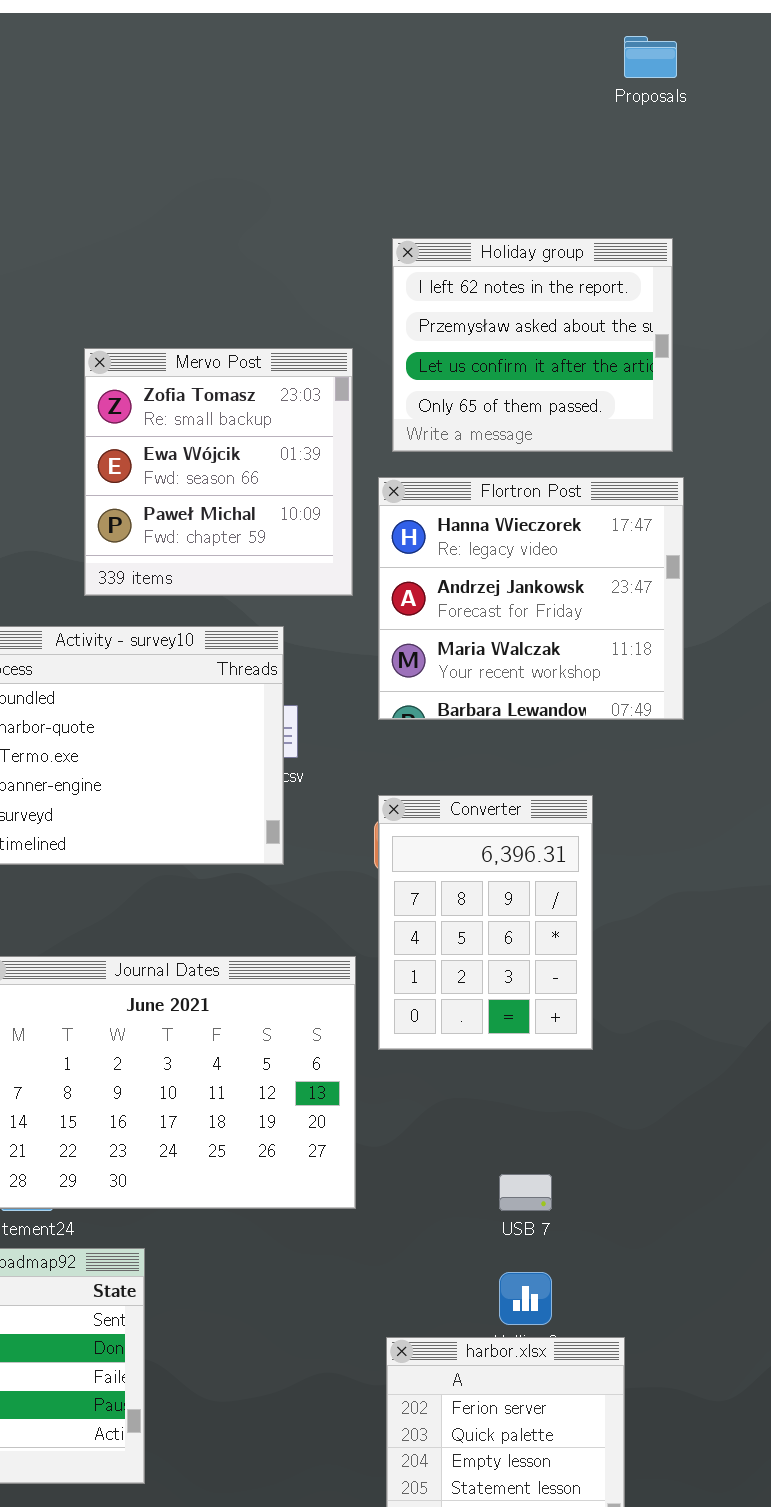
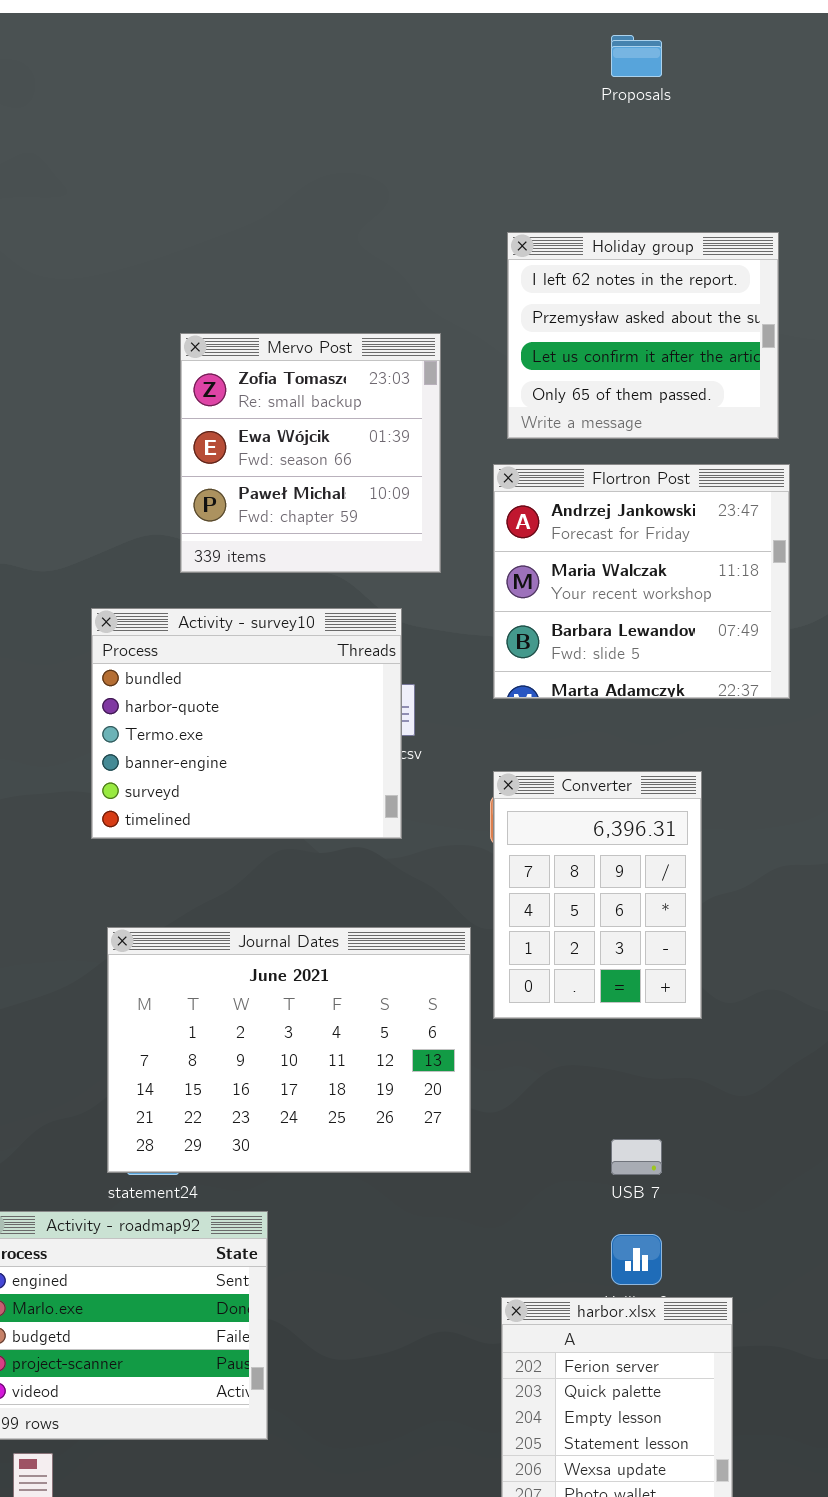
Proposals: [624,36,677,78] -> [611,35,662,77], moved
Mervo Post: [84,348,353,596] -> [180,333,441,573], moved
Flortron Post: [378,477,684,720] -> [493,464,790,699], scrolled down 1 row

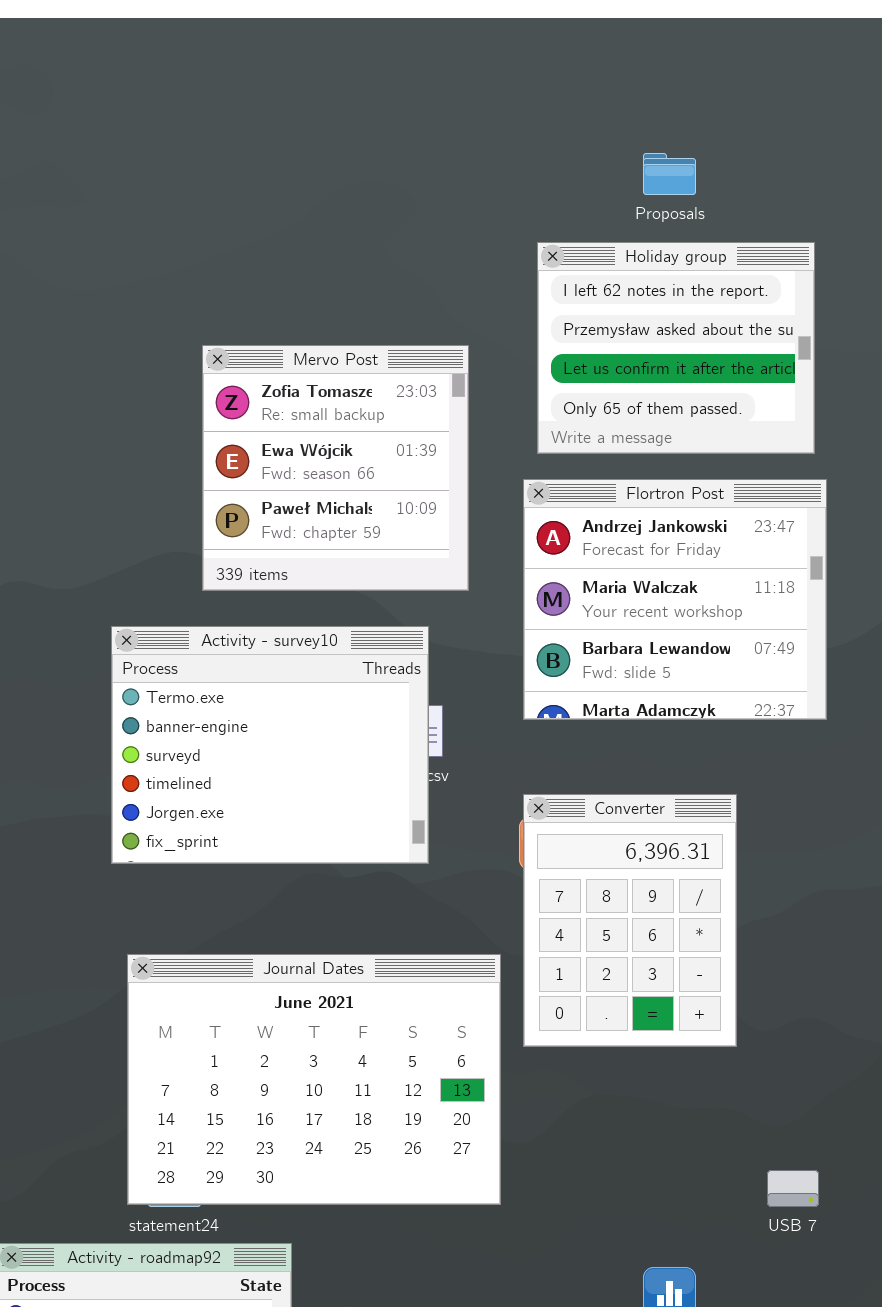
Proposals: [611,35,662,77] -> [643,153,696,195], moved
Activity - survey10: [91,608,402,839] -> [111,626,429,864], scrolled down 2 rows
USB 7: [611,1139,662,1175] -> [767,1170,819,1207], moved

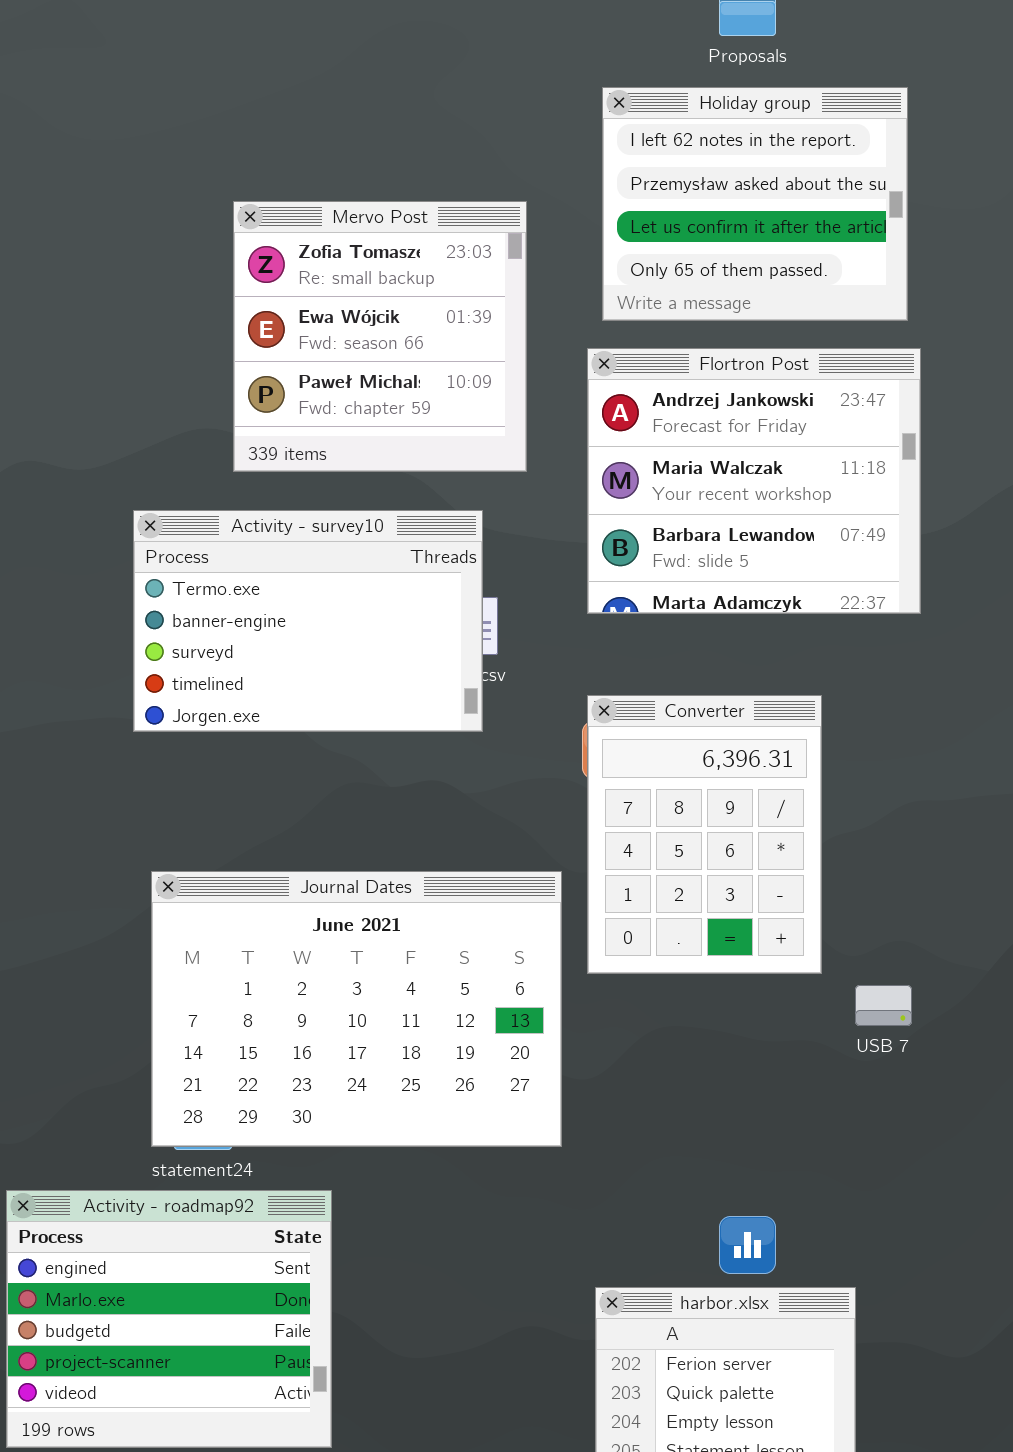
Activity - survey10: [111,626,429,864] -> [133,510,483,732], resized
USB 7: [767,1170,819,1207] -> [855,985,912,1026], moved

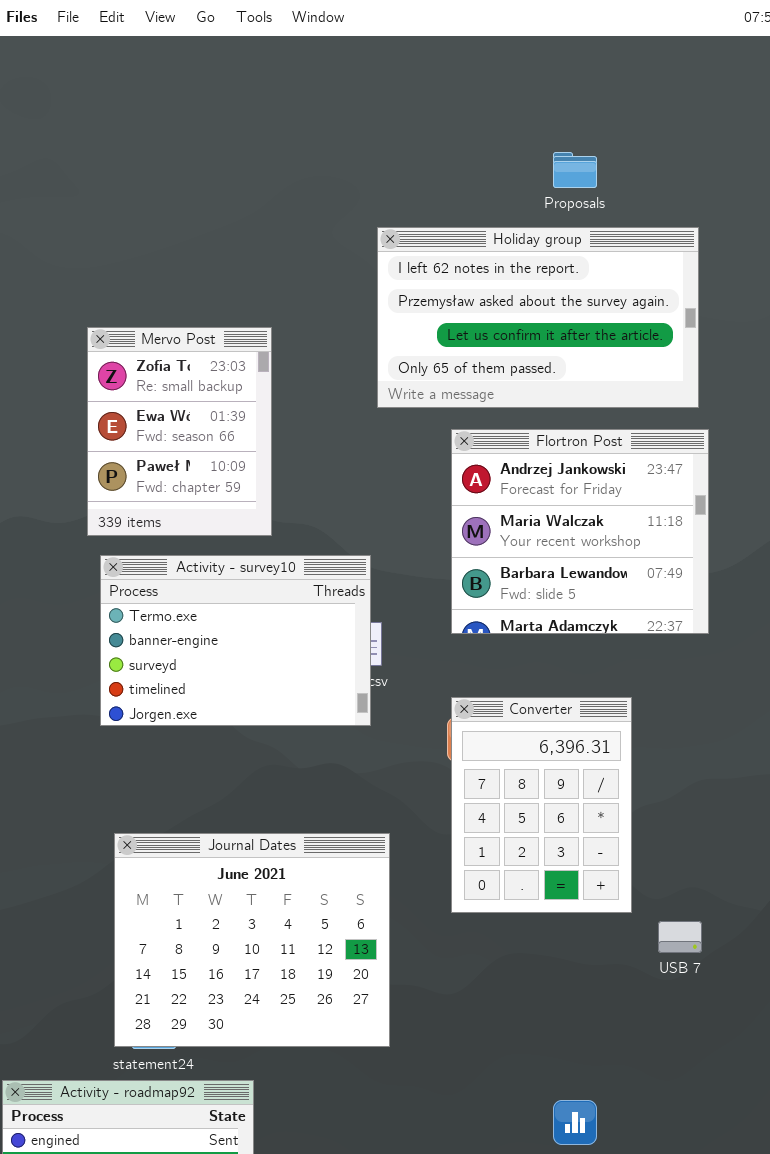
Holiday group: [602,87,908,321] -> [377,227,699,408], resized
Mervo Post: [233,201,527,472] -> [87,327,272,536], moved, resized
Journal Dates: [151,871,562,1147] -> [114,833,390,1047], resized

